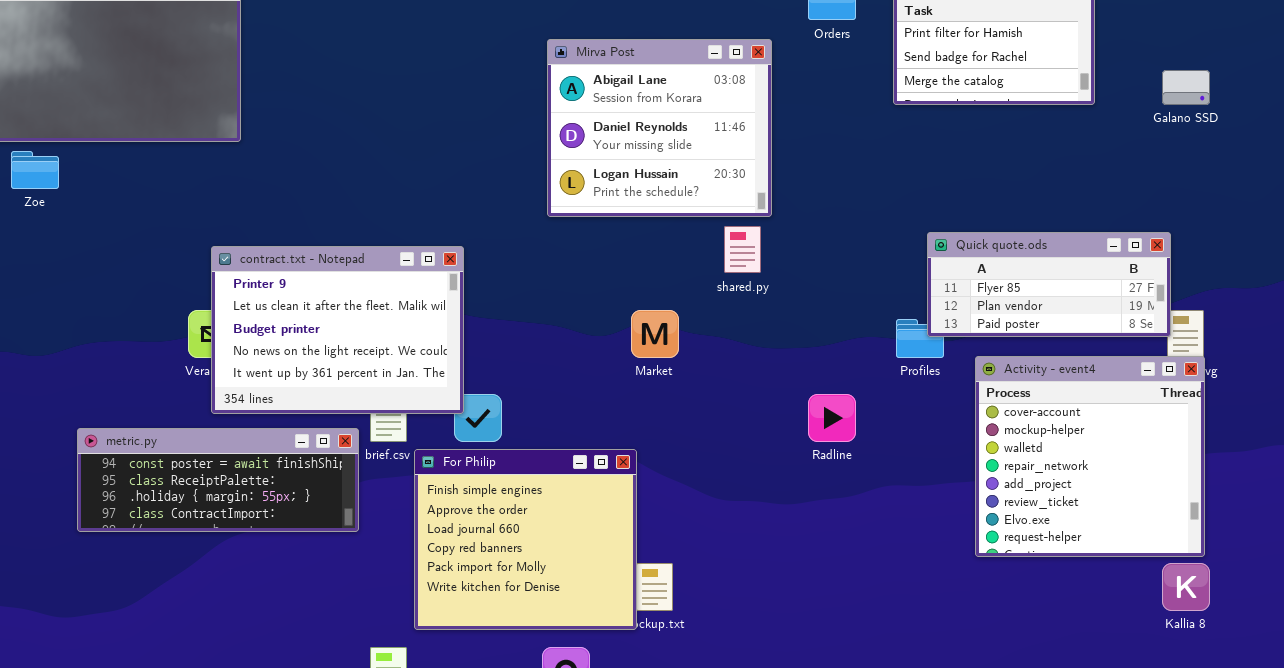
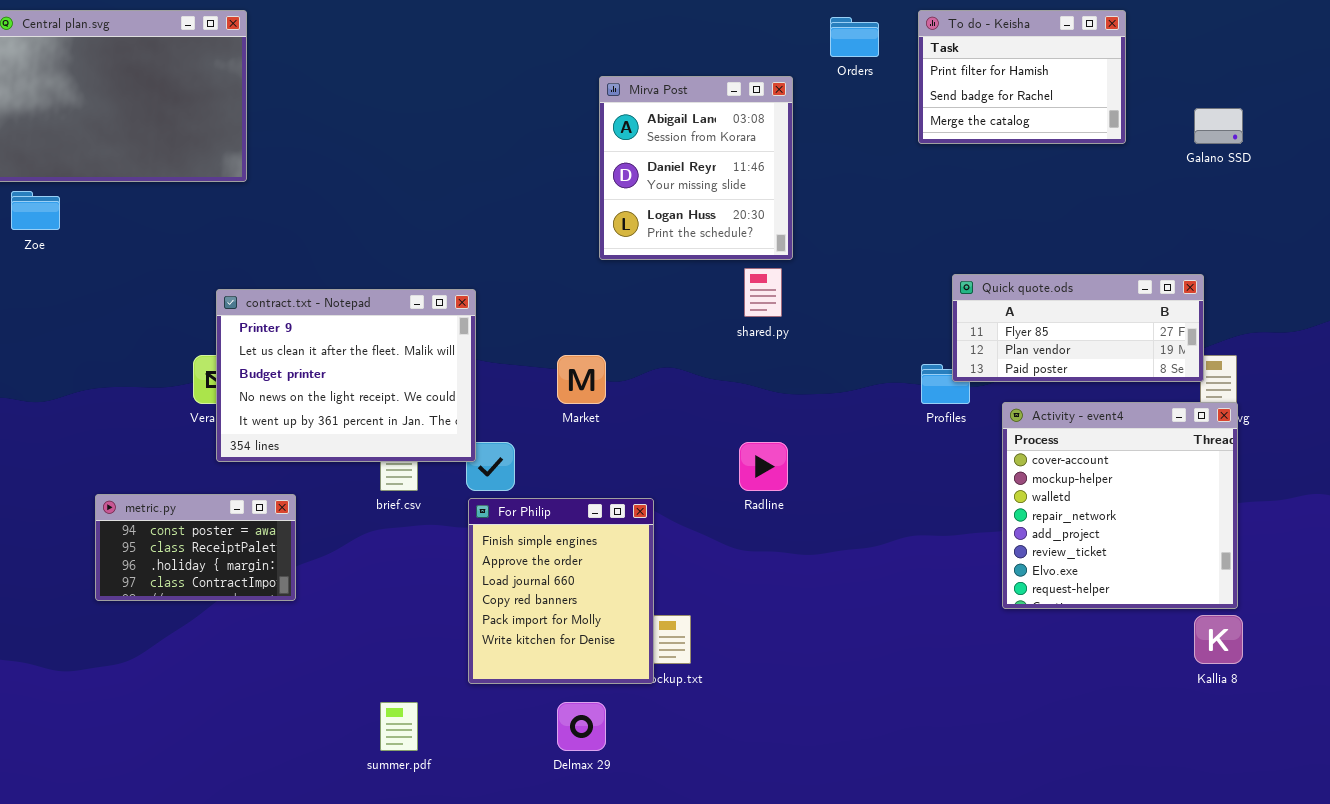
Mirva Post: [547,39,772,217] -> [599,76,793,260], resized
Market: [631,310,679,358] -> [557,355,606,404], moved
Radline: [808,394,856,442] -> [739,442,788,491], moved
metric.py: [77,428,359,532] -> [95,494,296,601], moved, resized
For Philip: [414,449,637,630] -> [468,498,654,684], resized

